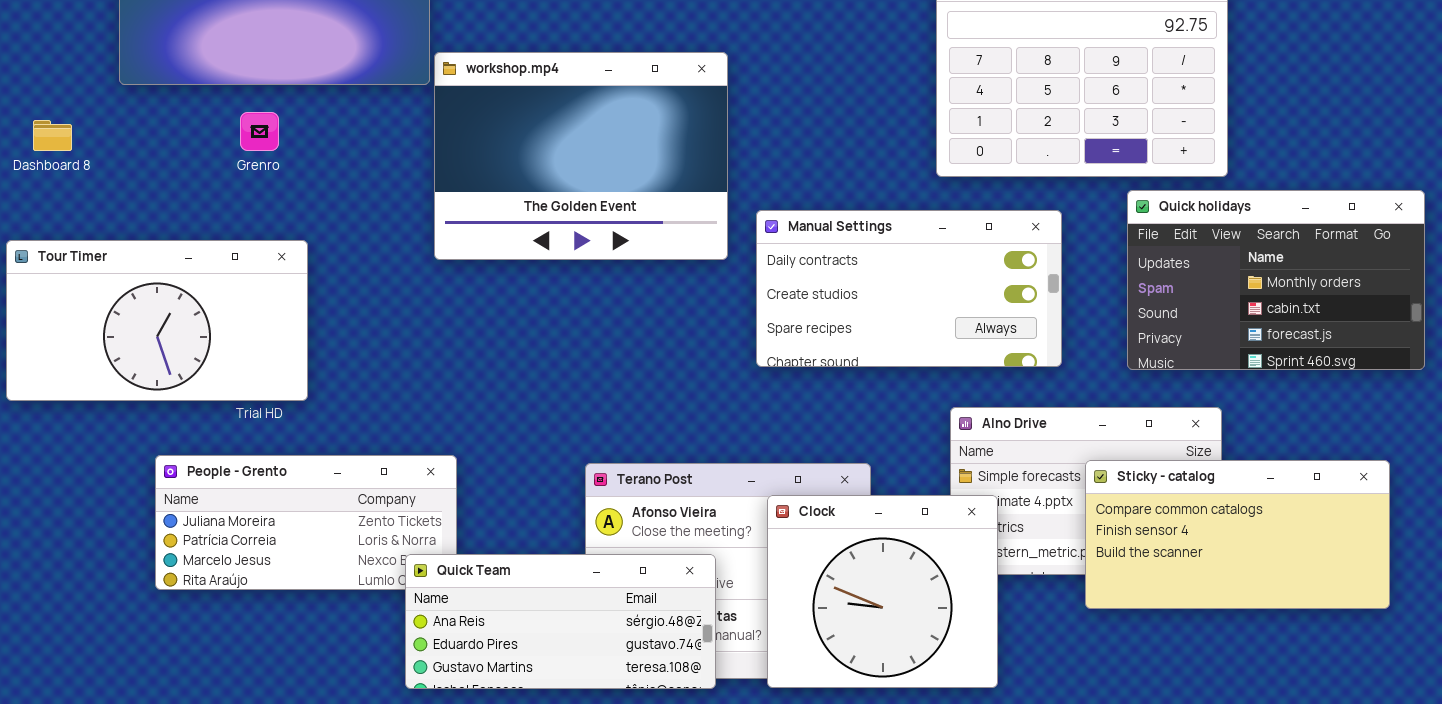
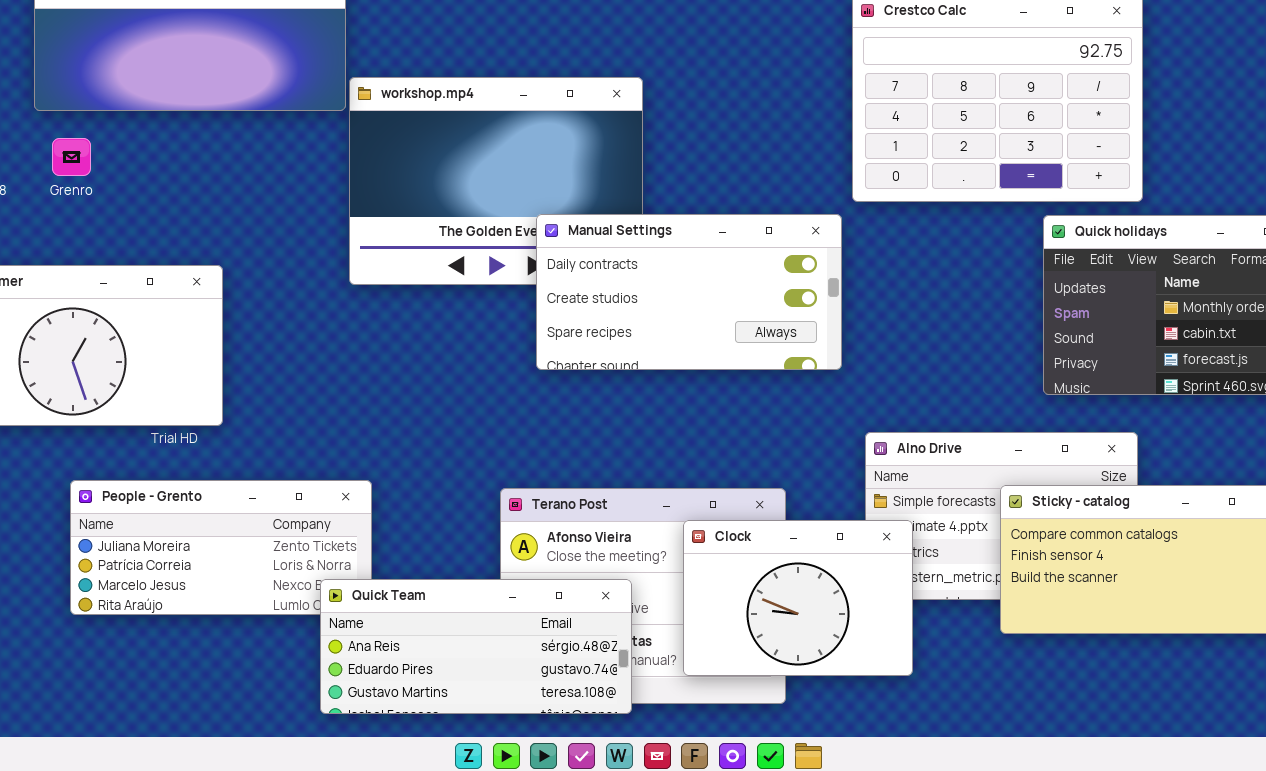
Grenro: [240,112,279,151] -> [52,138,91,176], moved
Manual Settings: [756,210,1062,367] -> [536,214,842,370], moved
Clock: [767,495,998,688] -> [683,520,913,676], resized

